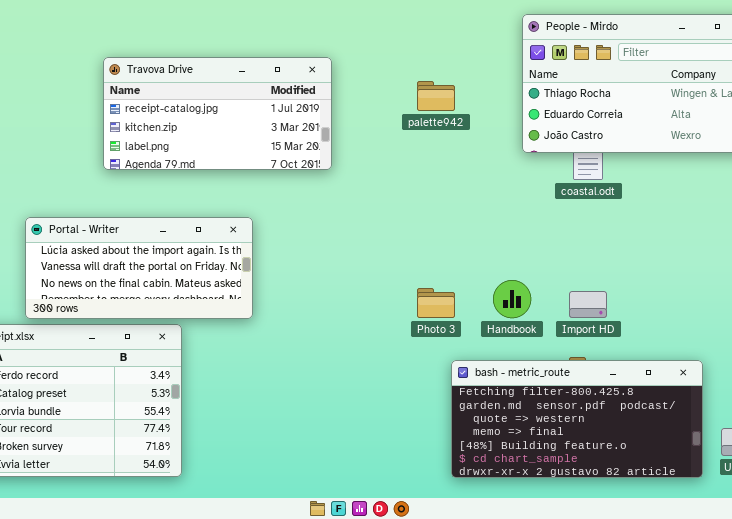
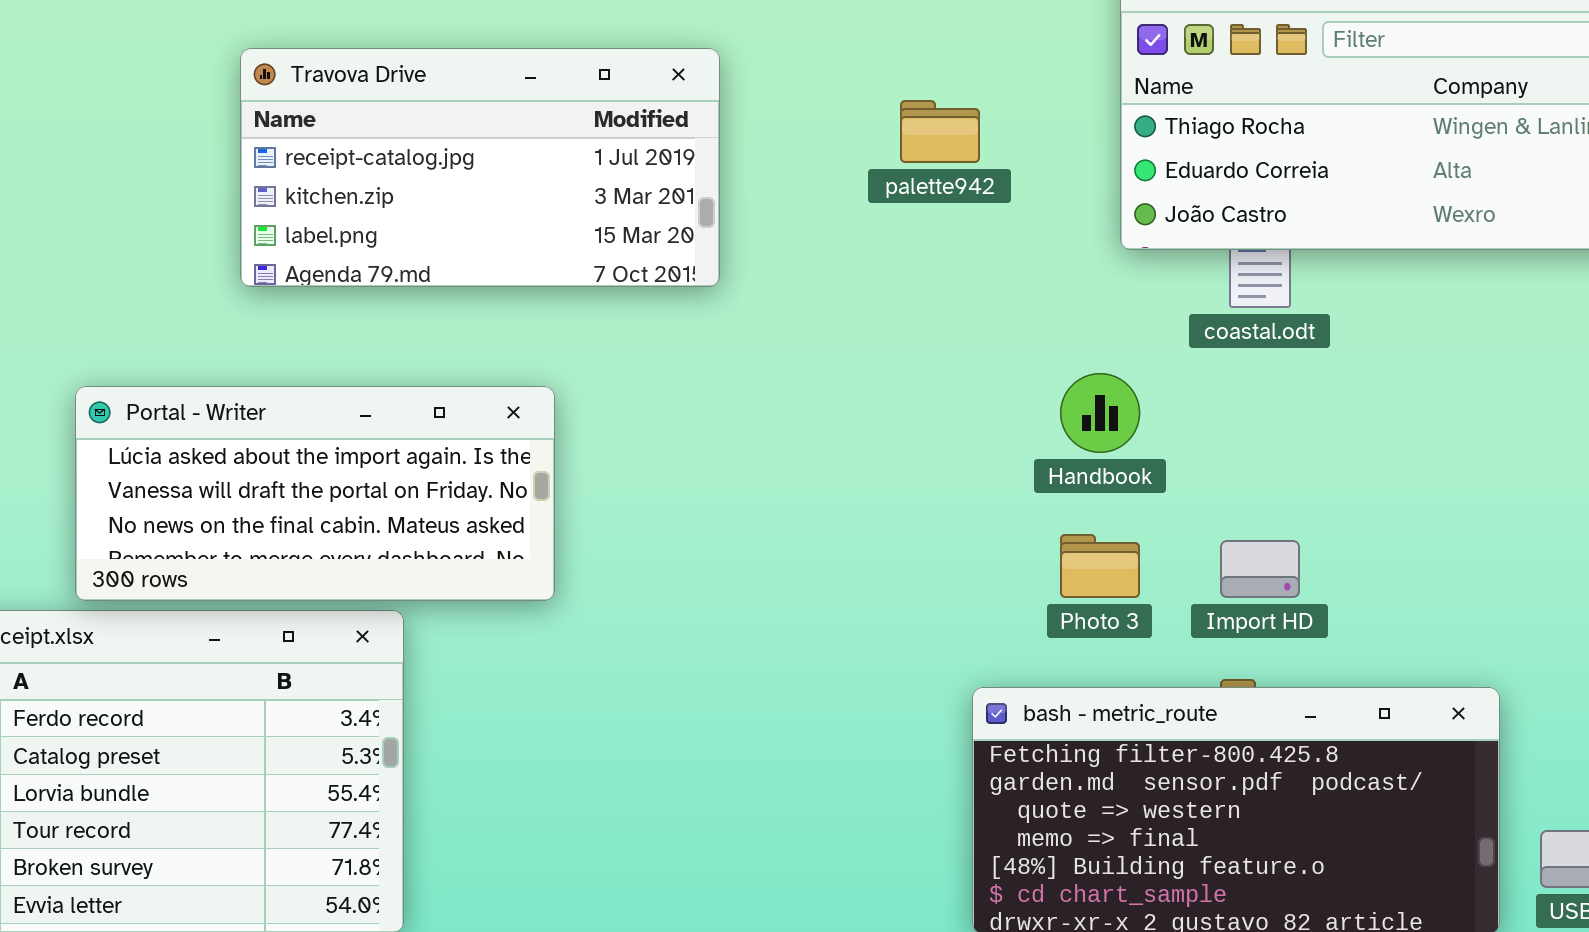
Handbook: [493,280,531,318] -> [1060,373,1140,453], moved
Photo 3: [417,288,455,318] -> [1060,534,1140,598], moved

